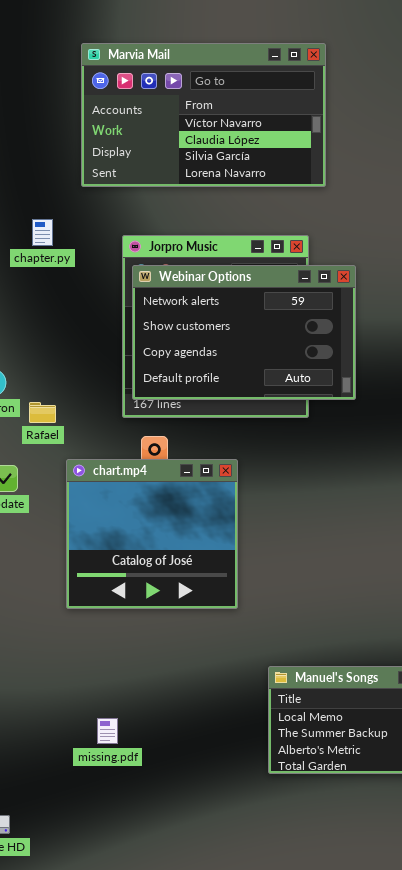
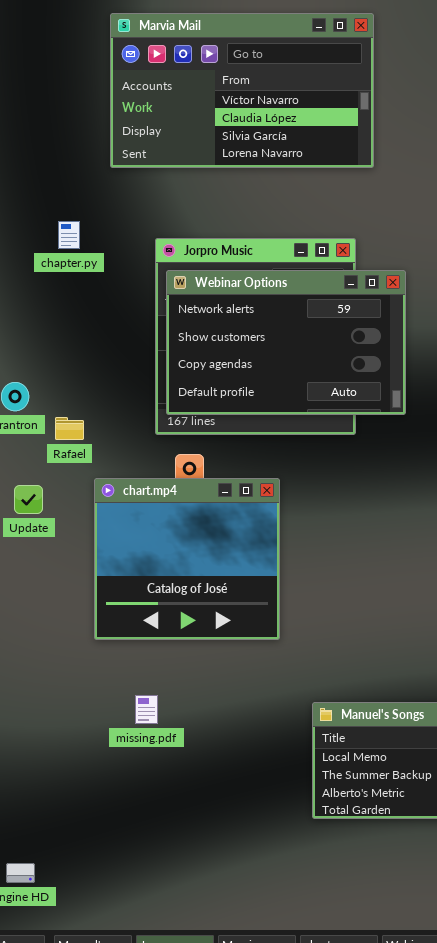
Marvia Mail: [81,43,326,187] -> [110,13,374,168], moved
missing.pdf: [97,718,118,744] -> [135,695,158,724], moved

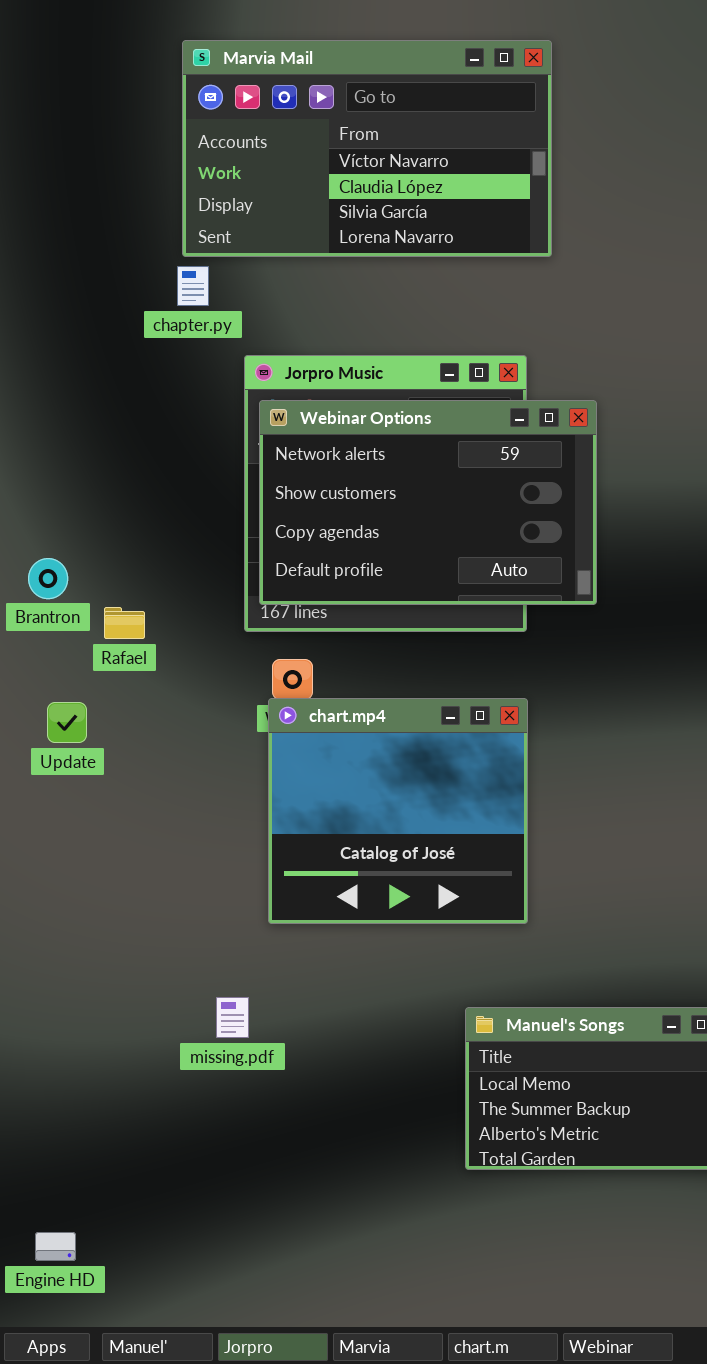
chapter.py: [58,221,80,249] -> [177,266,209,306], moved
chart.mp4: [94,478,280,640] -> [268,698,528,924], moved

